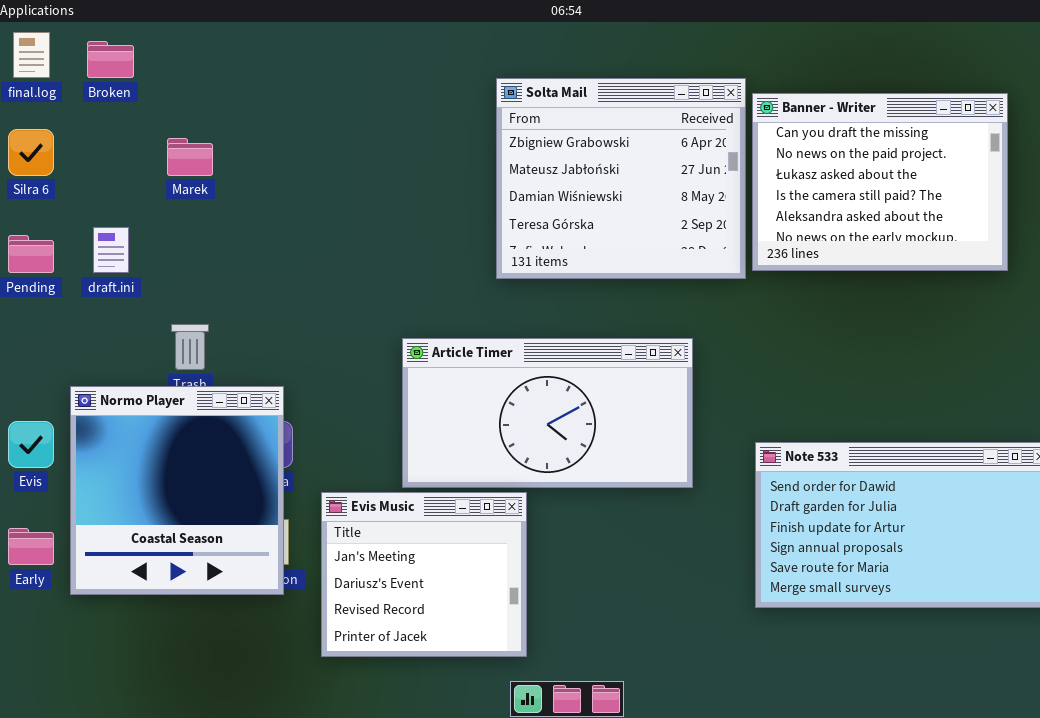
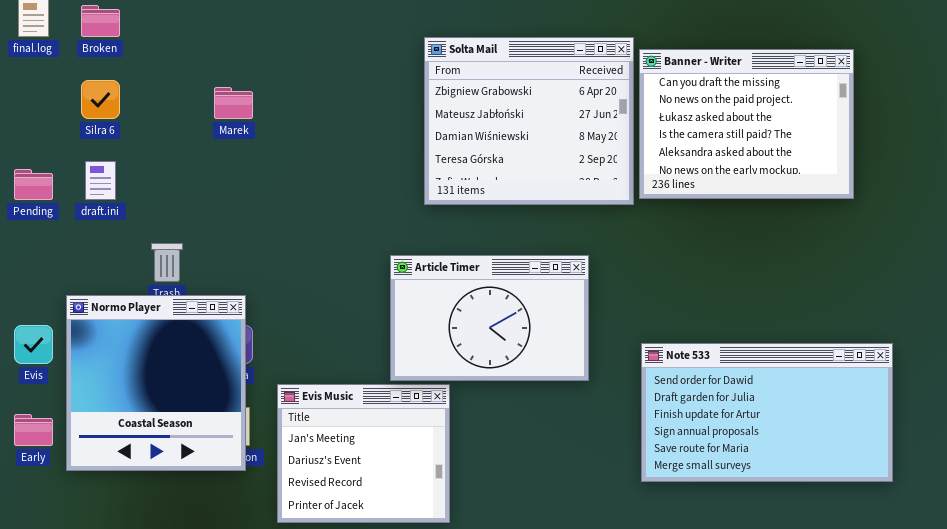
Silra 6: [8,129,54,176] -> [81,80,120,119], moved
Marek: [167,138,213,176] -> [214,87,253,119], moved
Article Timer: [402,338,693,488] -> [390,255,589,381], resized

